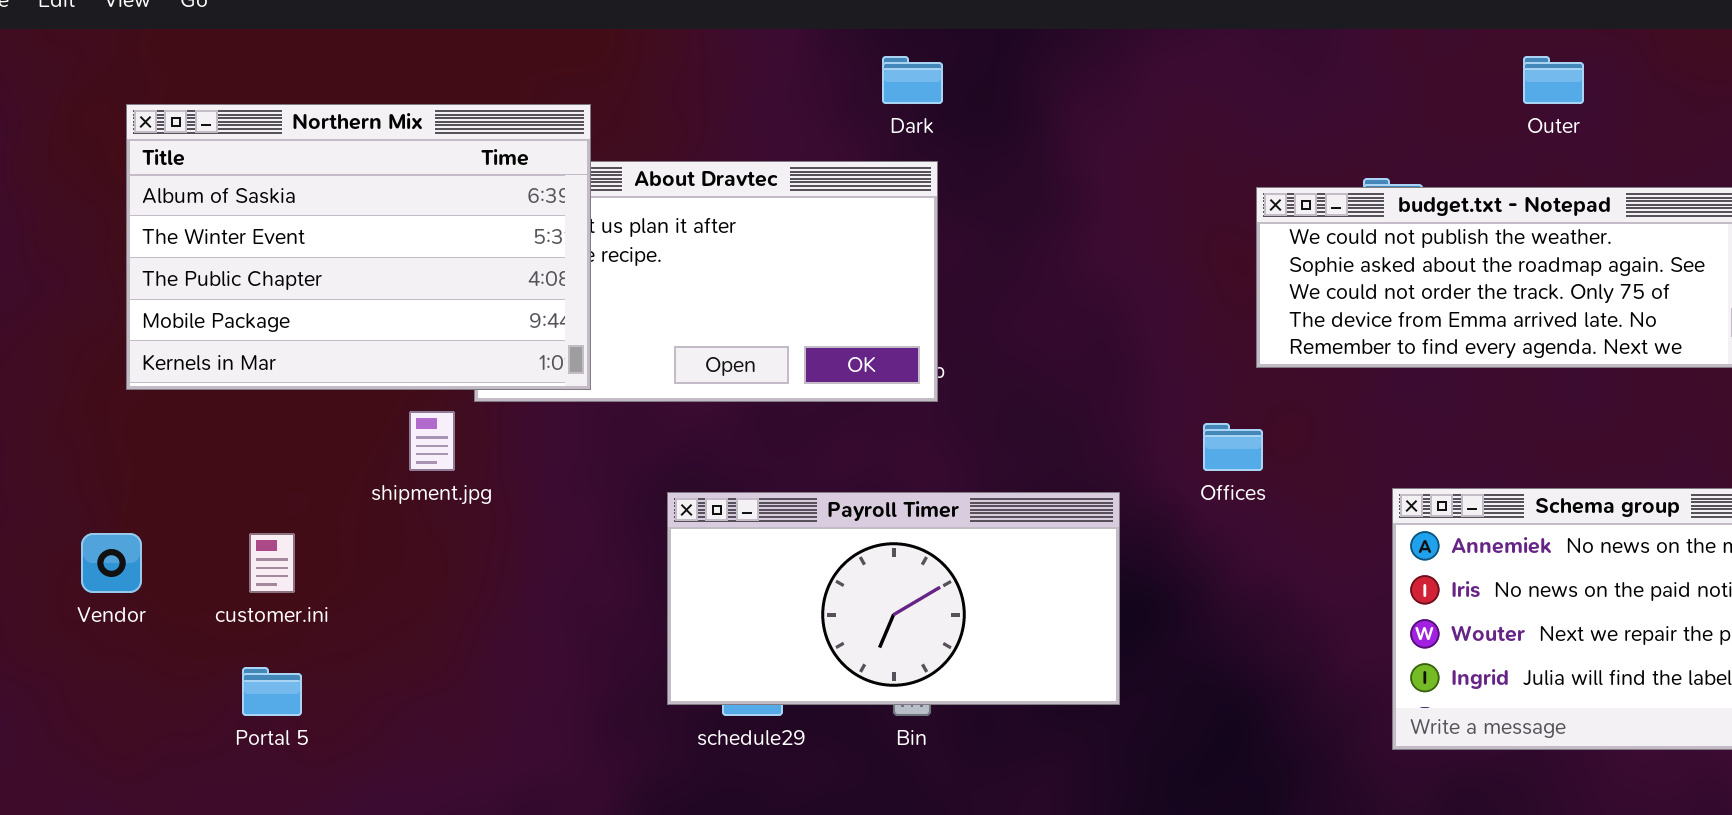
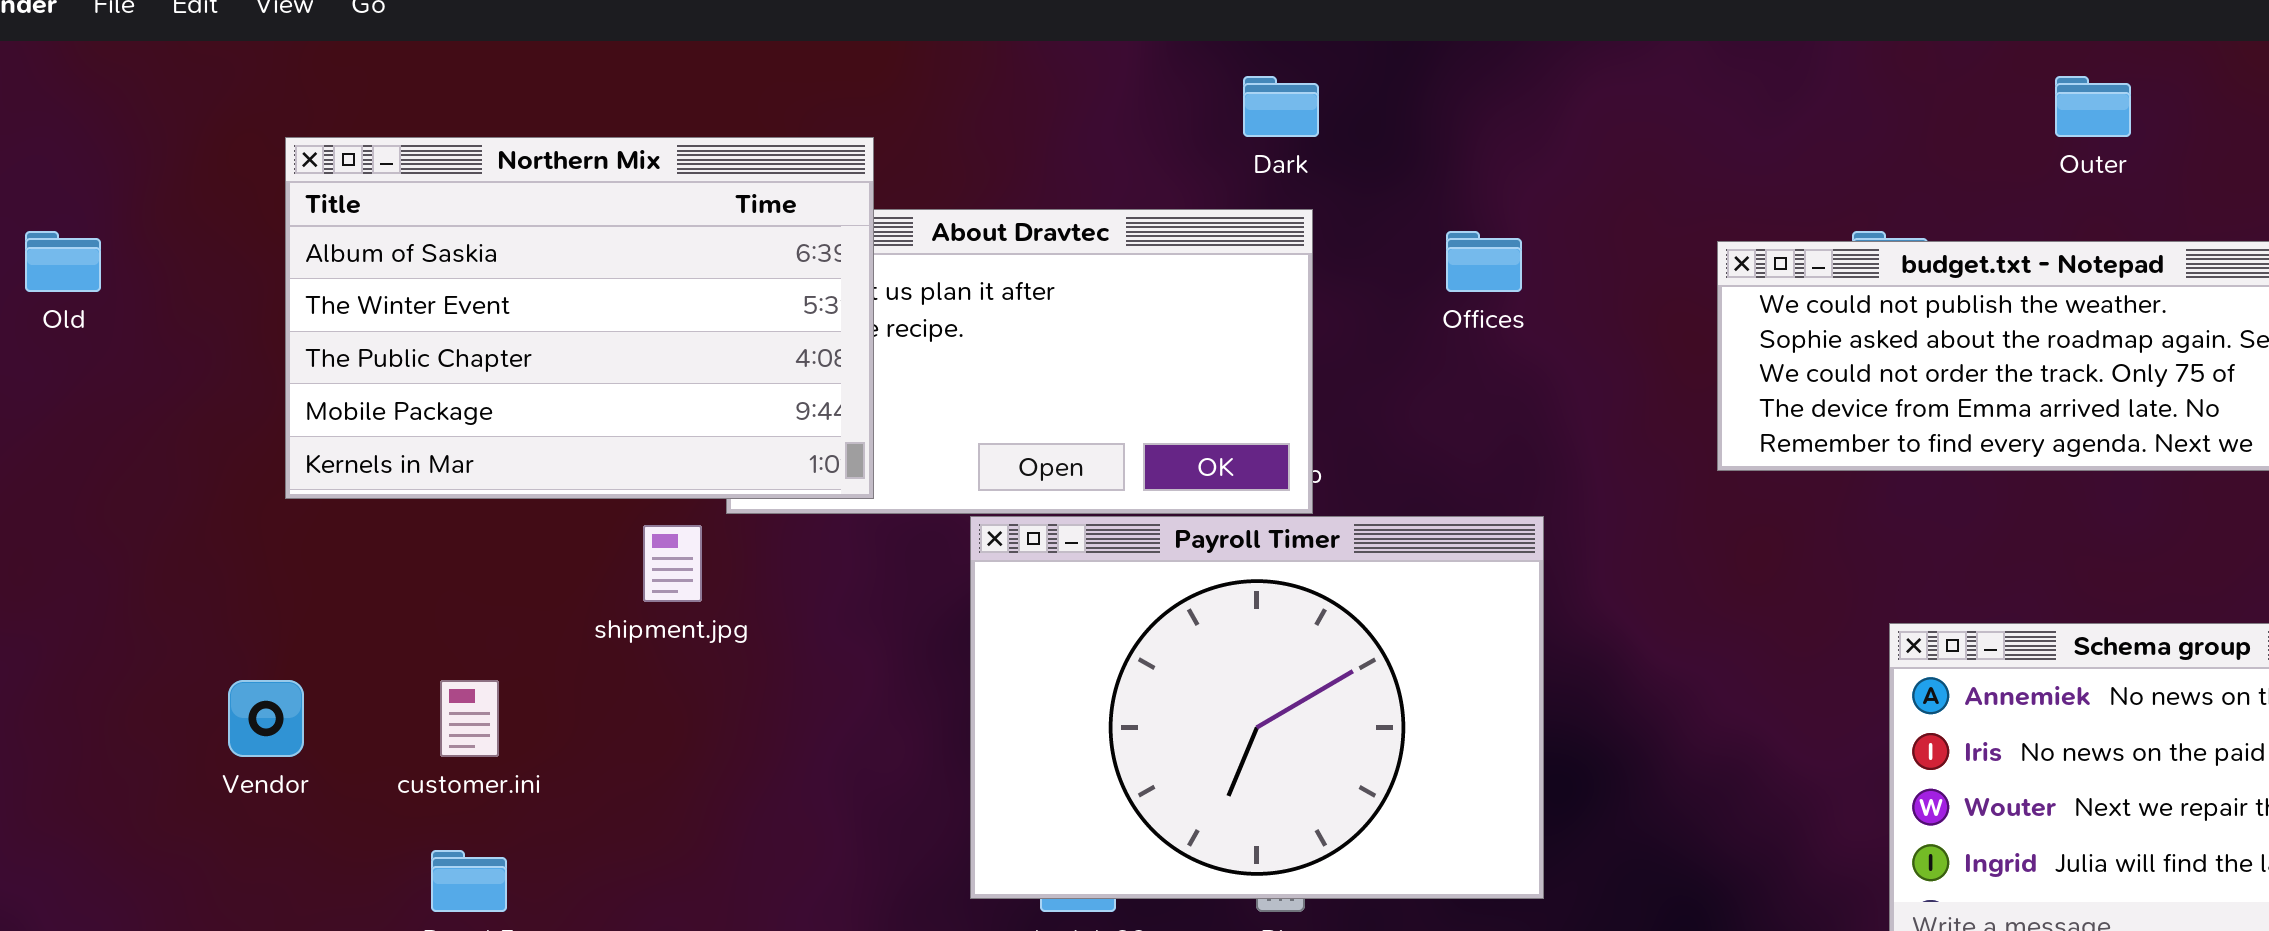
Offices: [1203,423,1263,471] -> [1446,231,1522,292], moved
Payroll Timer: [667,492,1120,705] -> [970,516,1544,899], resized

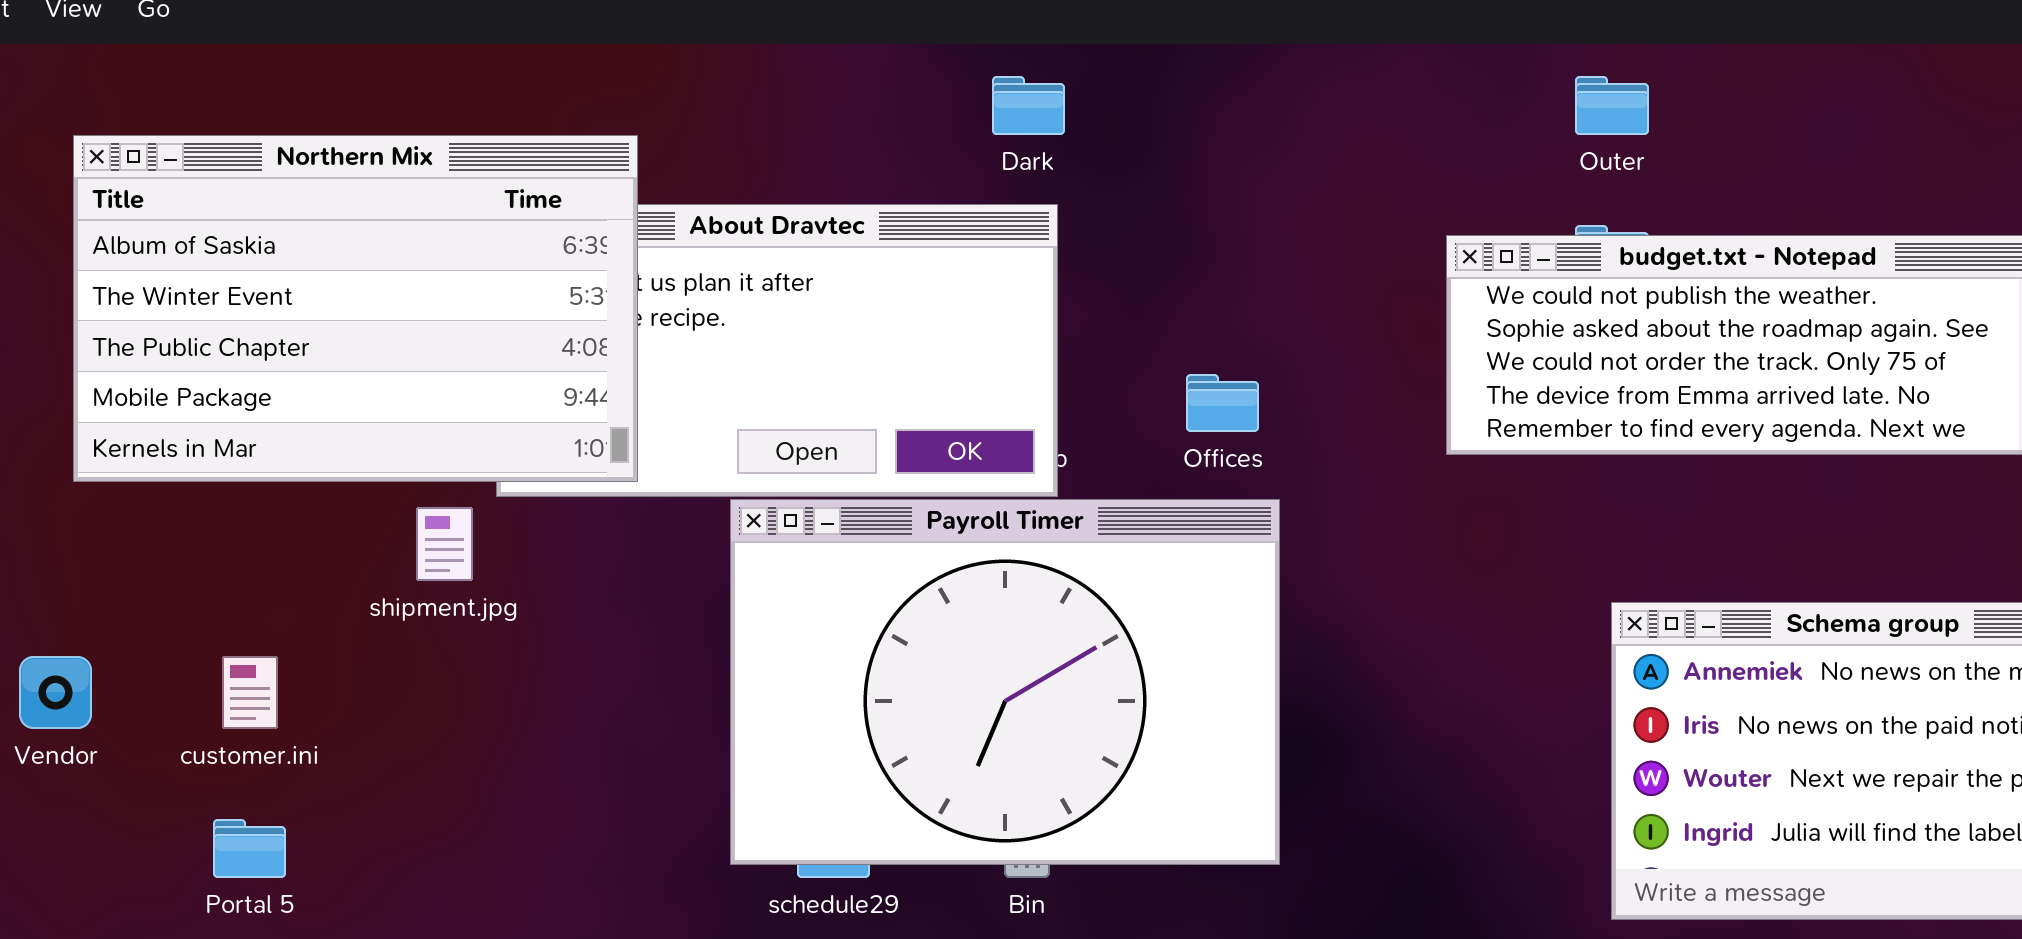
Outer: [2055,76,2131,137] -> [1575,76,1649,135], moved
Offices: [1446,231,1522,292] -> [1186,374,1259,432], moved

